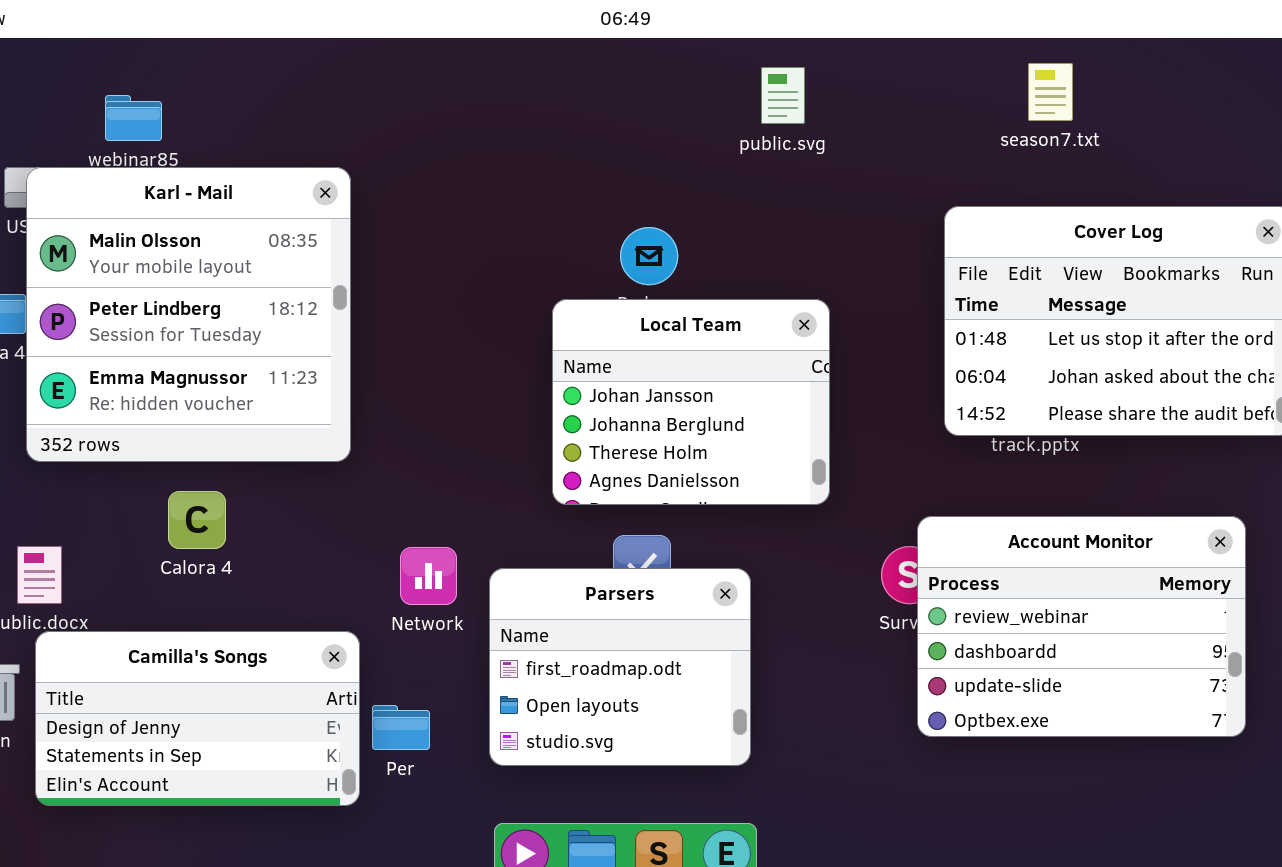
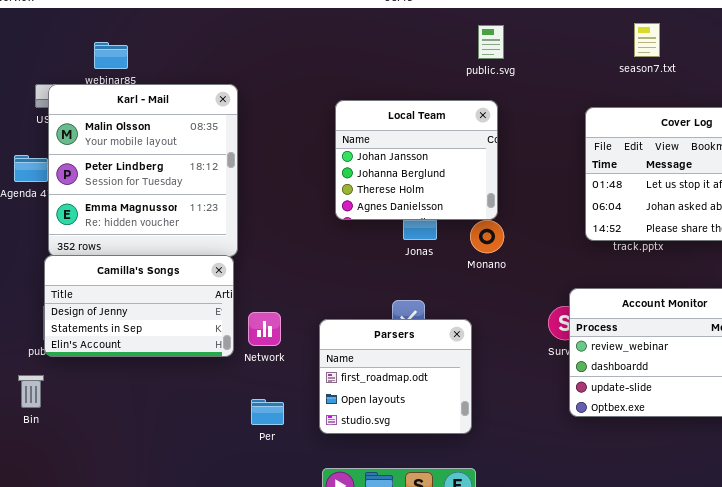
Local Team: [552,299,830,505] -> [335,100,498,220], moved
Network: [400,547,457,605] -> [248,312,281,346], moved
Camilla's Songs: [35,631,360,806] -> [44,255,234,357], moved

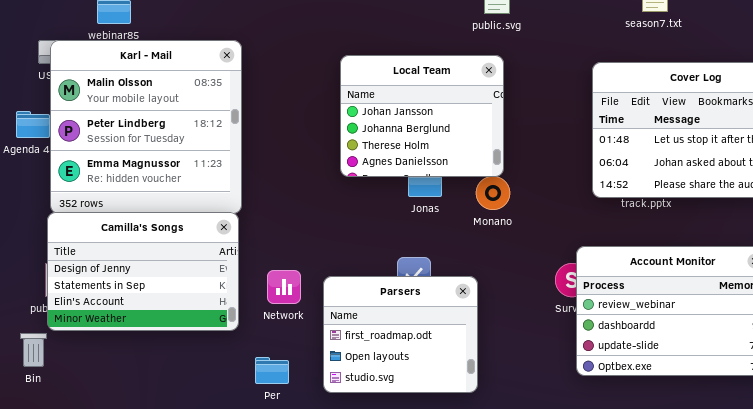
Camilla's Songs: [44,255,234,357] -> [47,212,239,331], resized
Network: [248,312,281,346] -> [267,270,301,304], moved

